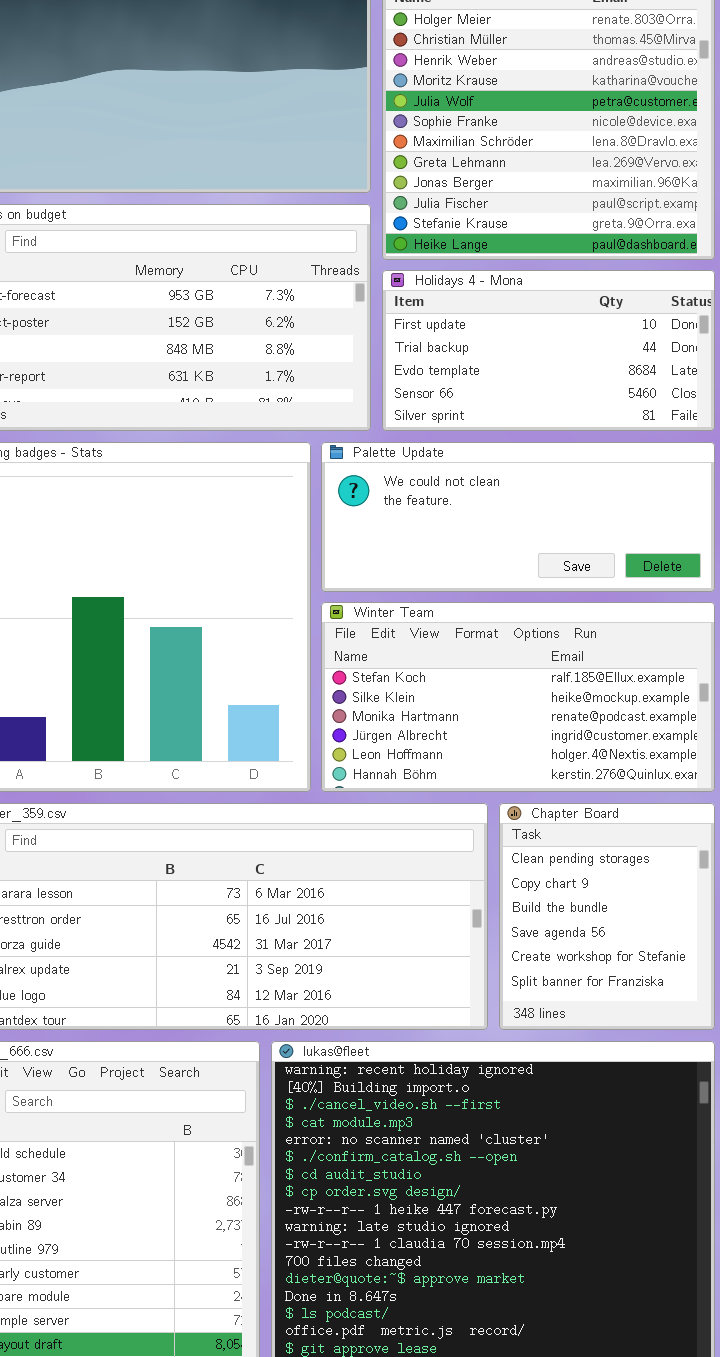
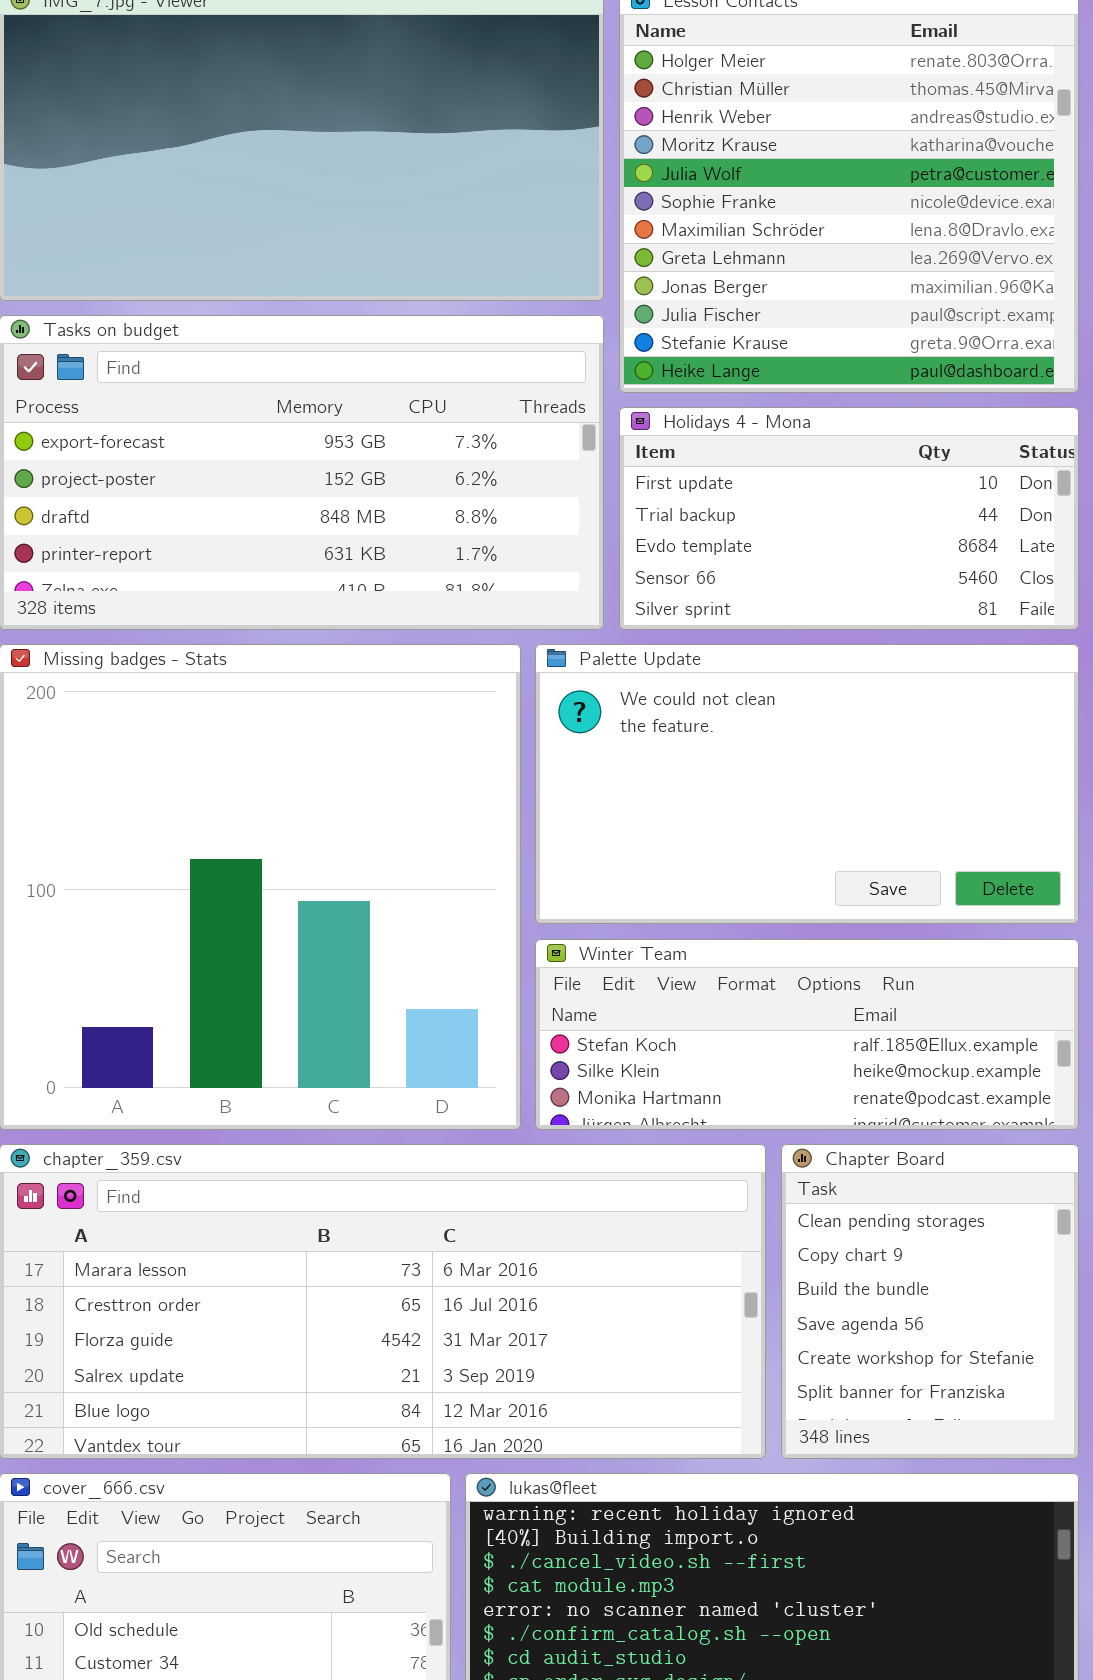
Palette Update: [321,442,715,592] -> [535,644,1079,924], resized
Winter Team: [321,602,715,792] -> [535,939,1079,1130], resized

